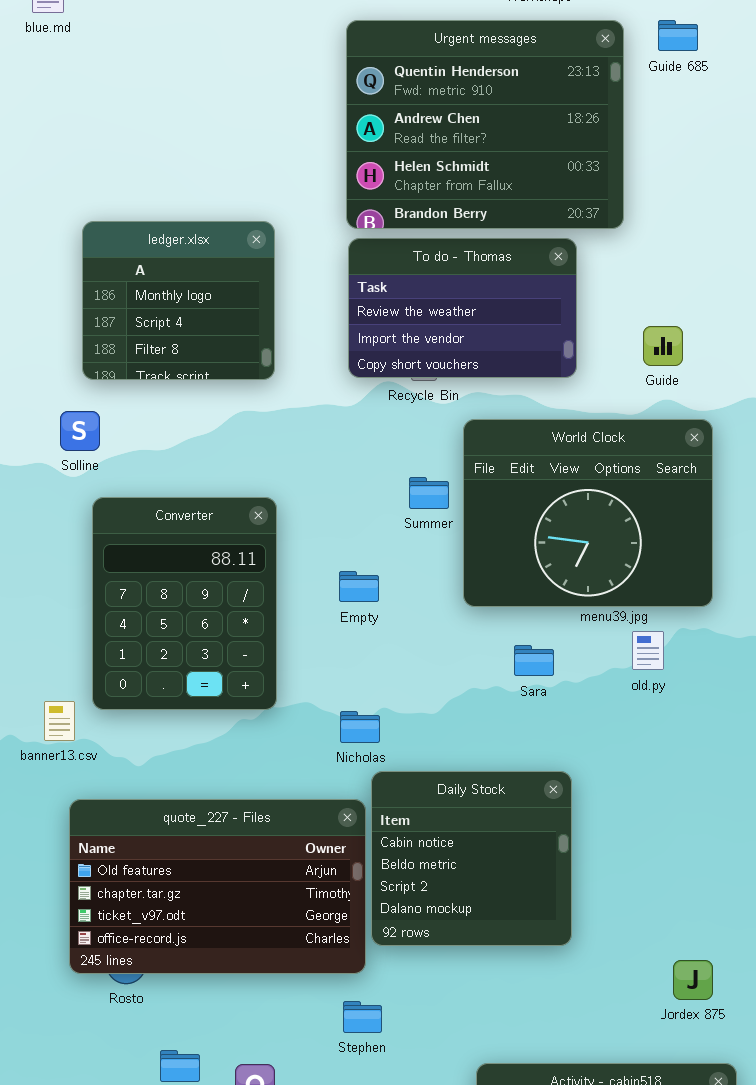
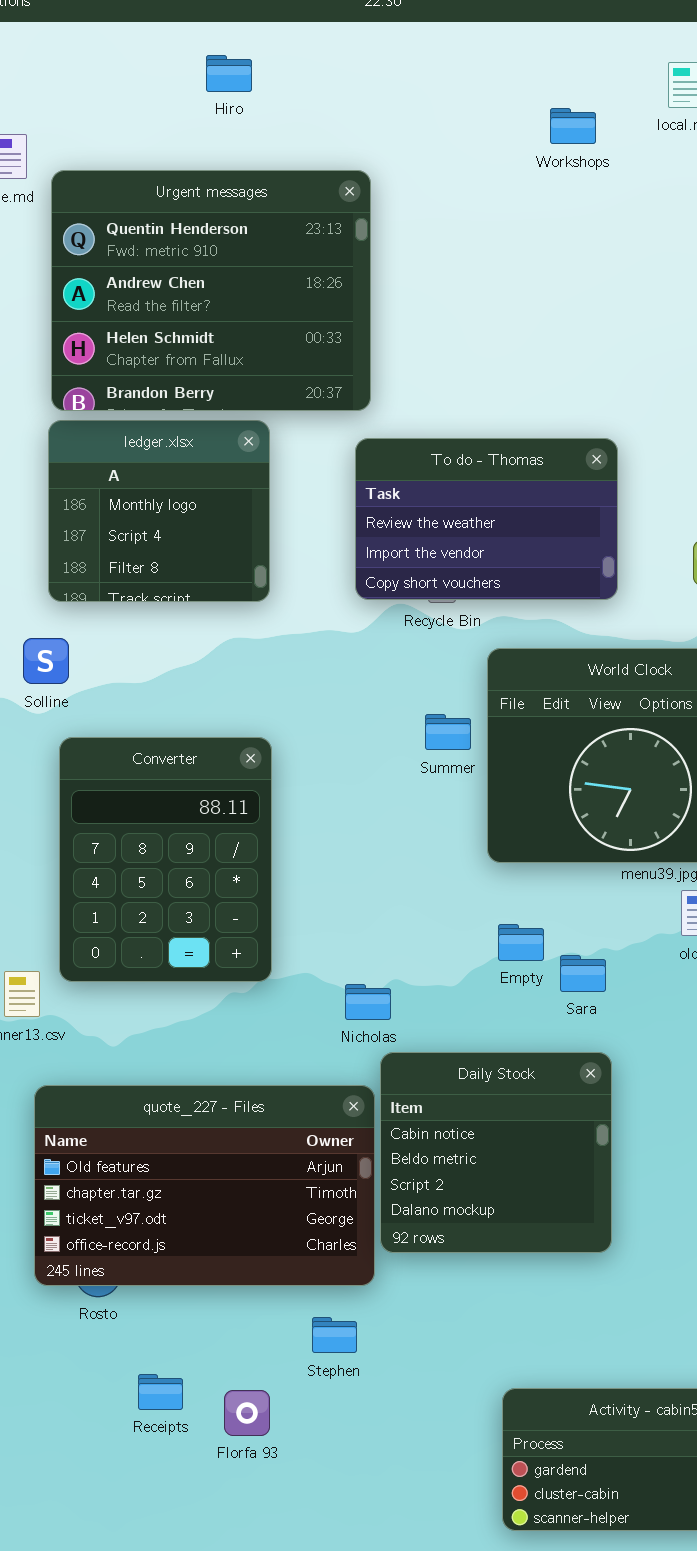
Urgent messages: [346,20,624,229] -> [51,170,371,411], moved
Empty: [339,571,379,602] -> [498,924,544,961], moved
Sara: [514,645,554,676] -> [560,955,606,992], moved
Stephen: [343,1001,382,1033] -> [312,1317,357,1353], moved

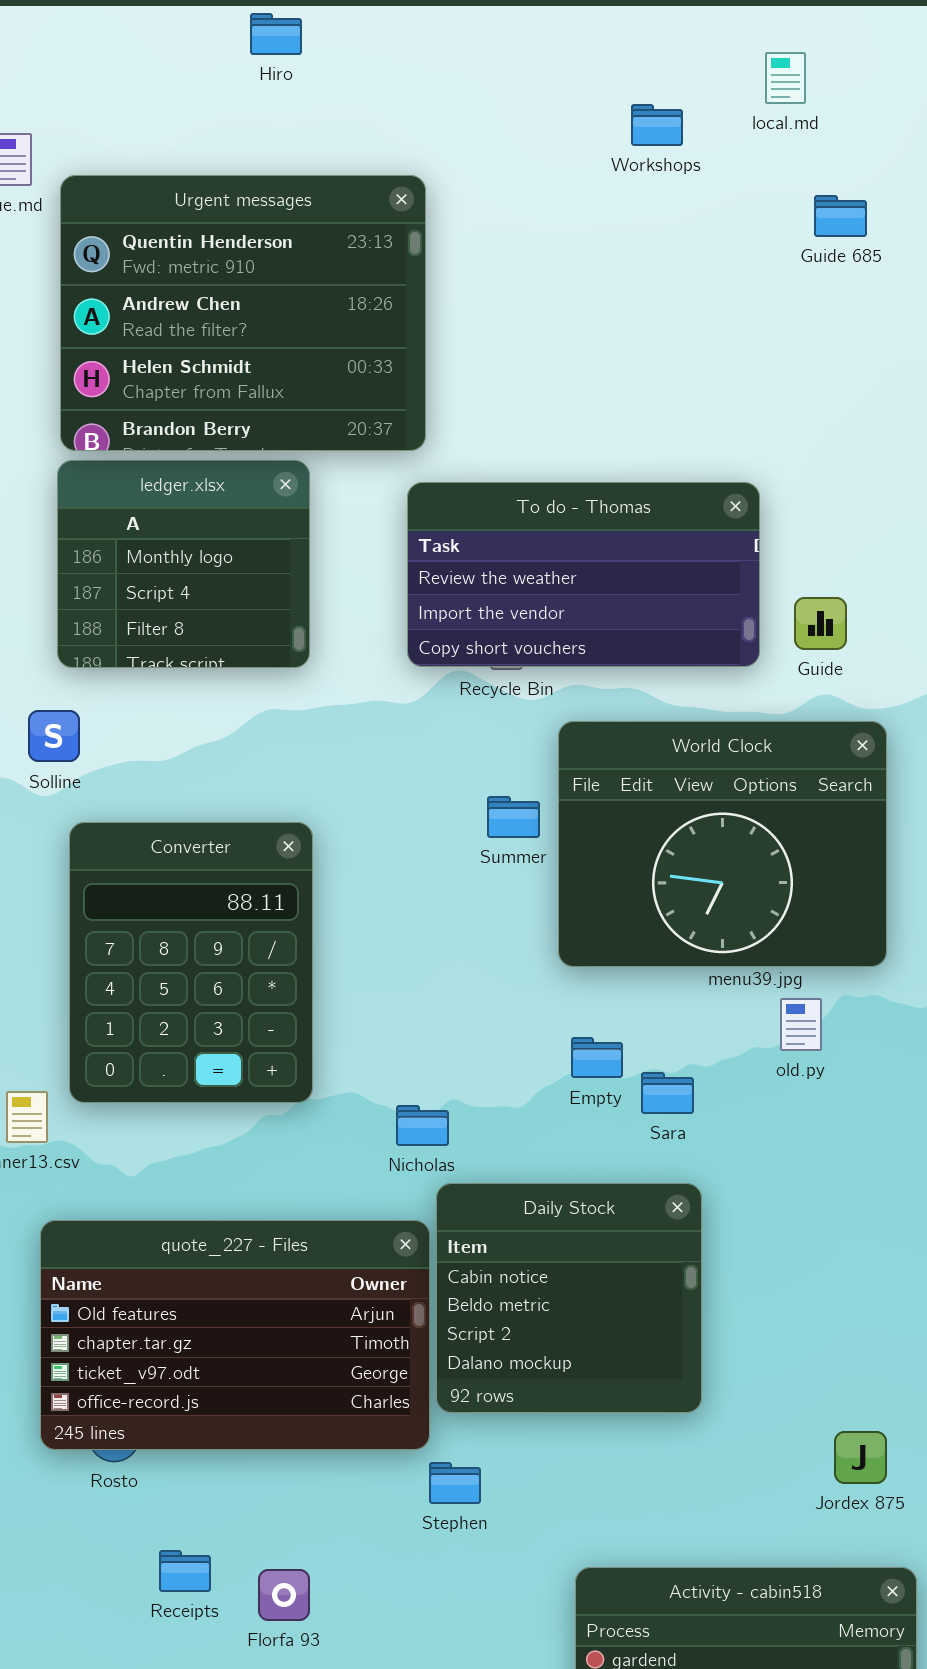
Hiro: [206,55,252,92] -> [250,13,302,55], moved
To do - Thomas: [355,438,618,600] -> [407,482,760,667], resized
Stephen: [312,1317,357,1353] -> [429,1462,481,1504], moved

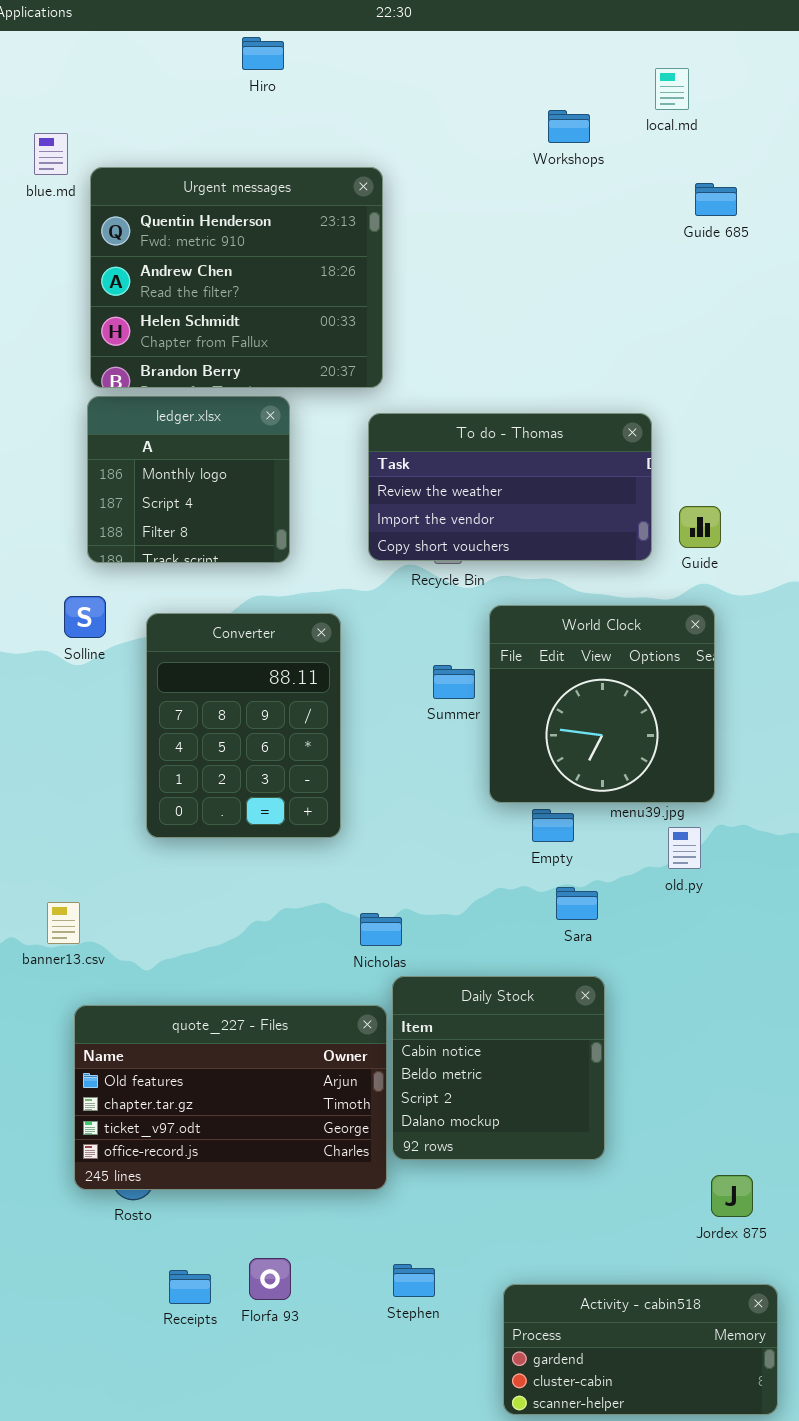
World Clock: [558,721,887,967] -> [489,605,715,803], resized
Converter: [69,822,313,1103] -> [146,613,341,838], moved
Empty: [571,1037,623,1078] -> [532,809,574,842], moved
Stephen: [429,1462,481,1504] -> [393,1264,435,1297], moved
Florfa 93: [258,1569,310,1621] -> [249,1258,291,1300], moved

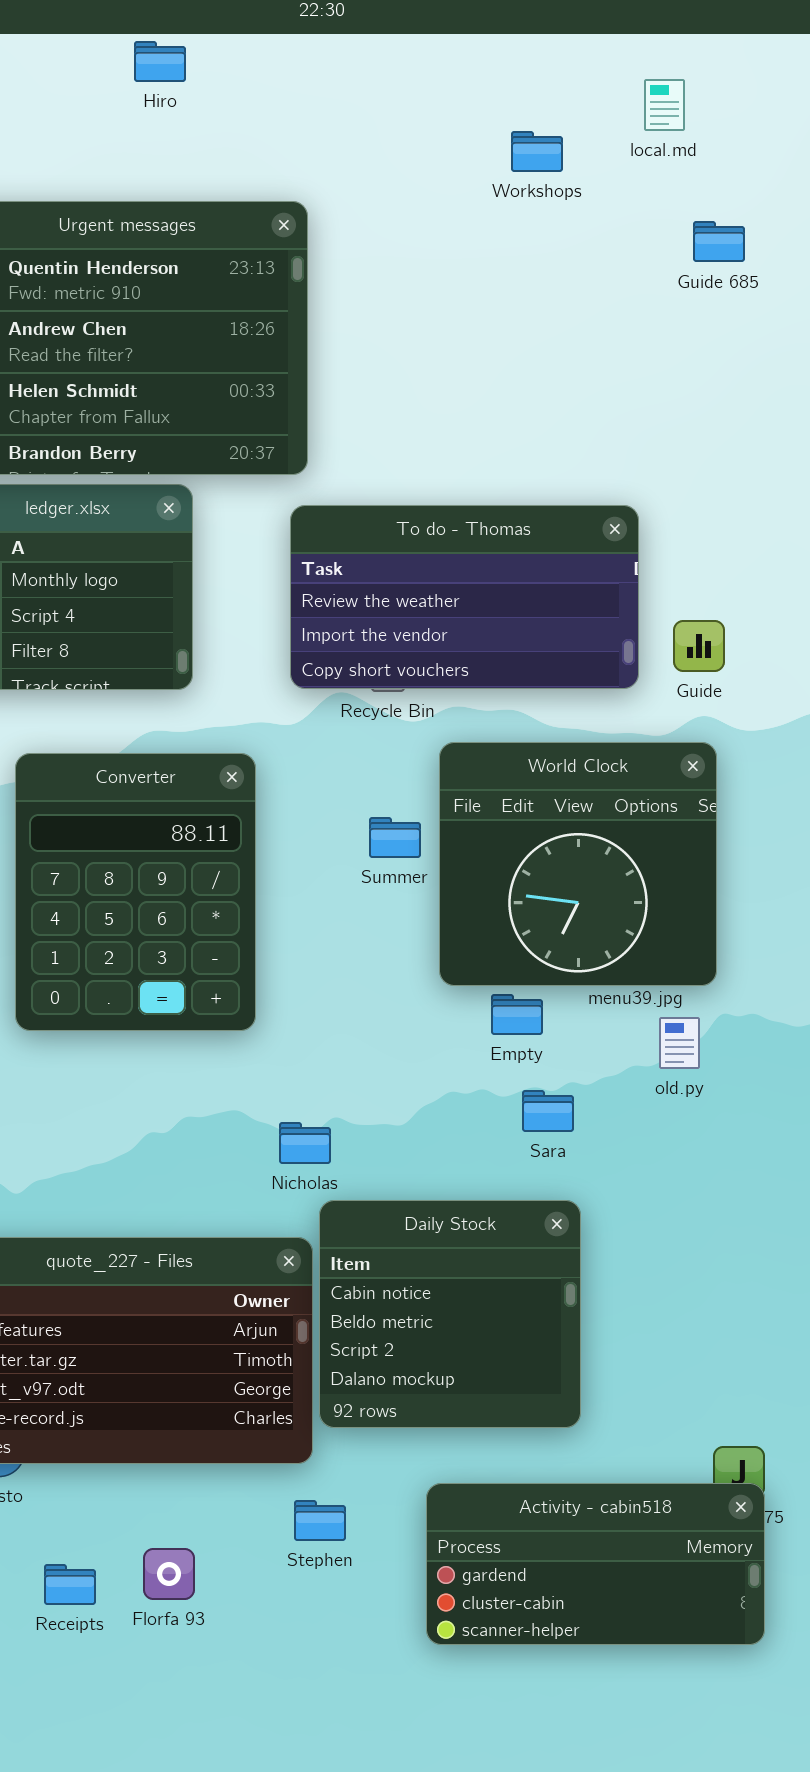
Stephen: [393,1264,435,1297] -> [294,1500,346,1541], moved
Activity - cabin518: [503,1284,778,1415] -> [426,1483,765,1645], moved

